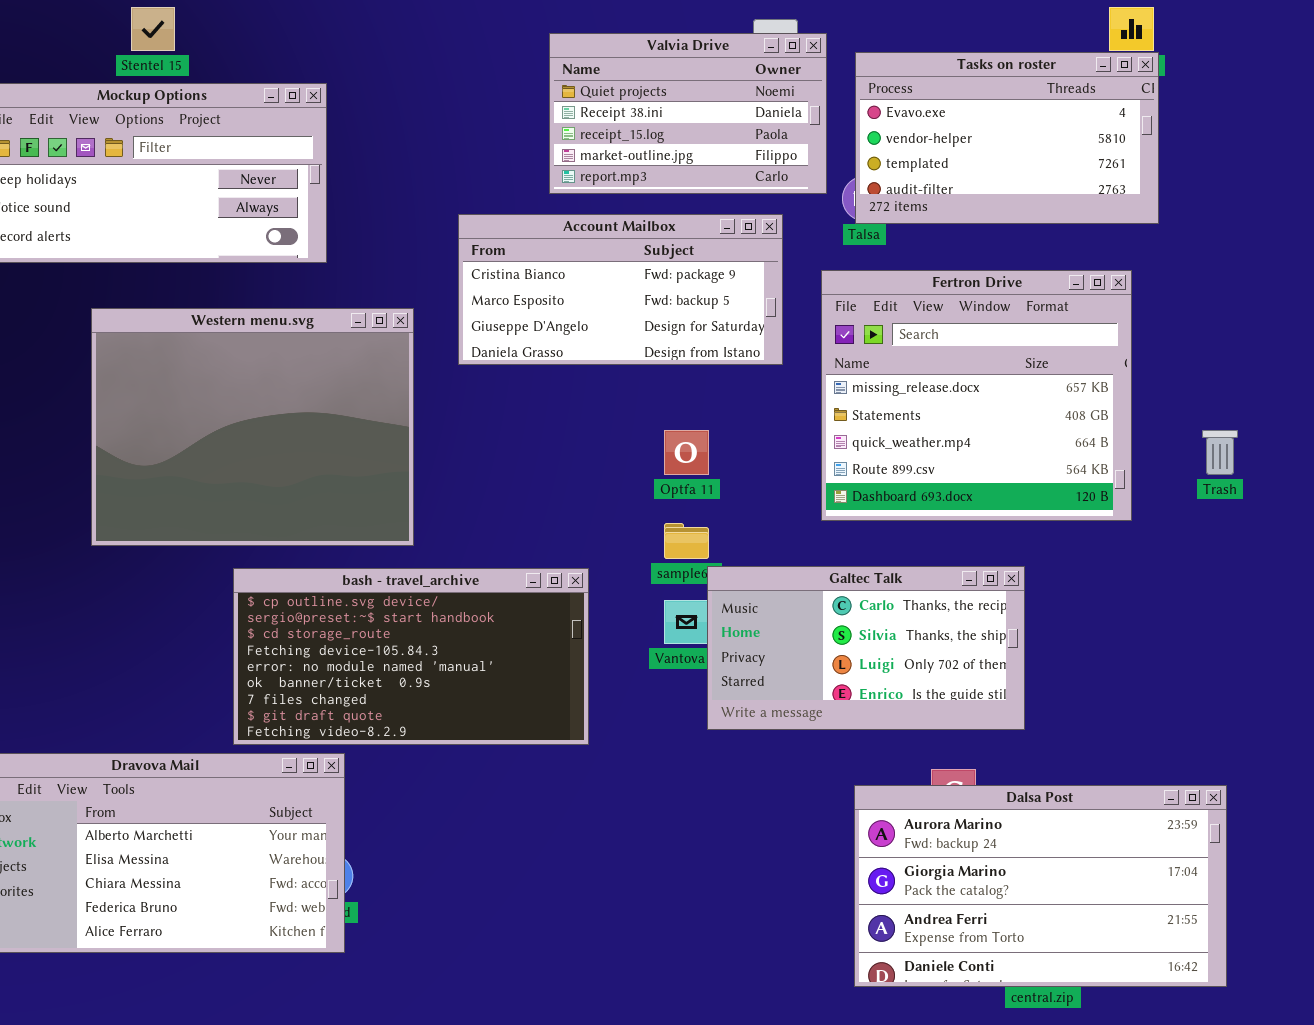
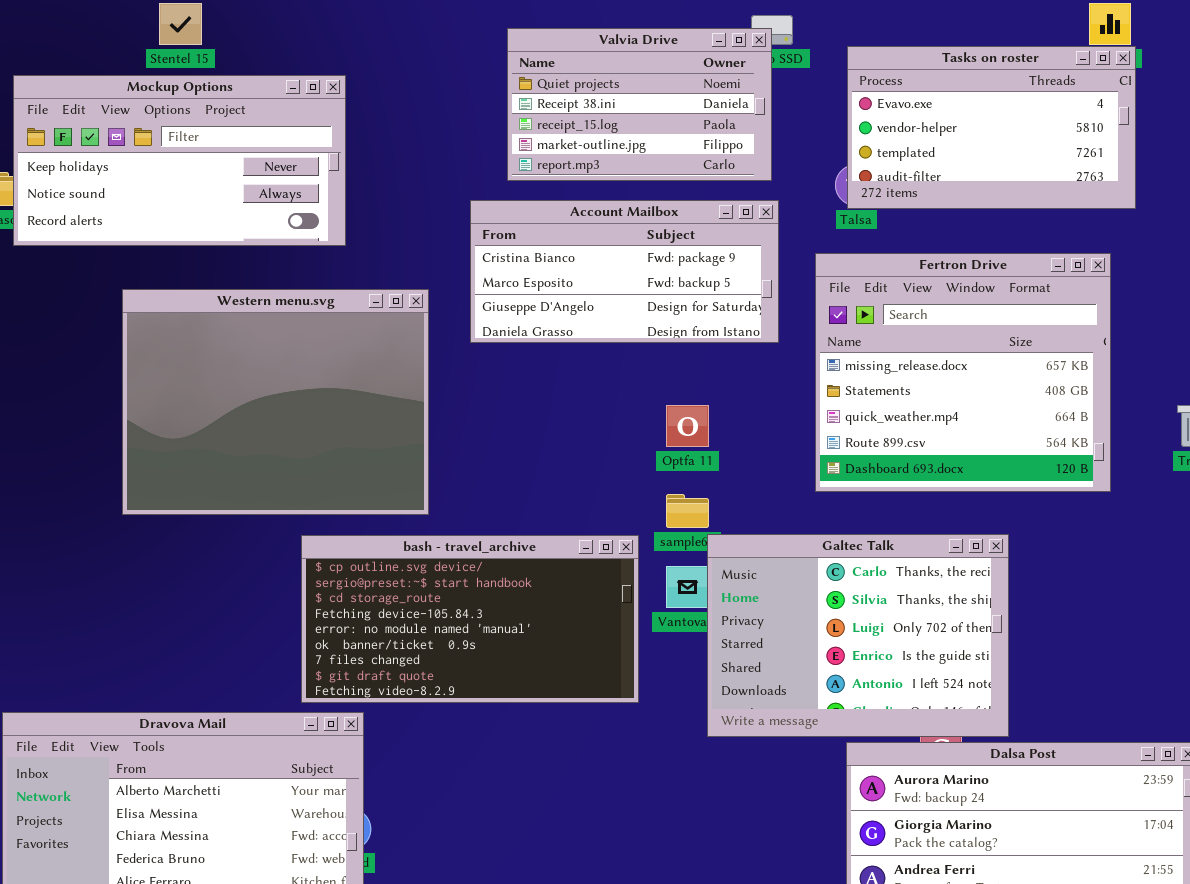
Valvia Drive: [549,33,827,194] -> [507,28,772,181], moved
Galtec Talk: [707,566,1025,730] -> [707,534,1009,737], resized
bash - travel_archive: [233,568,589,745] -> [301,535,639,703], moved

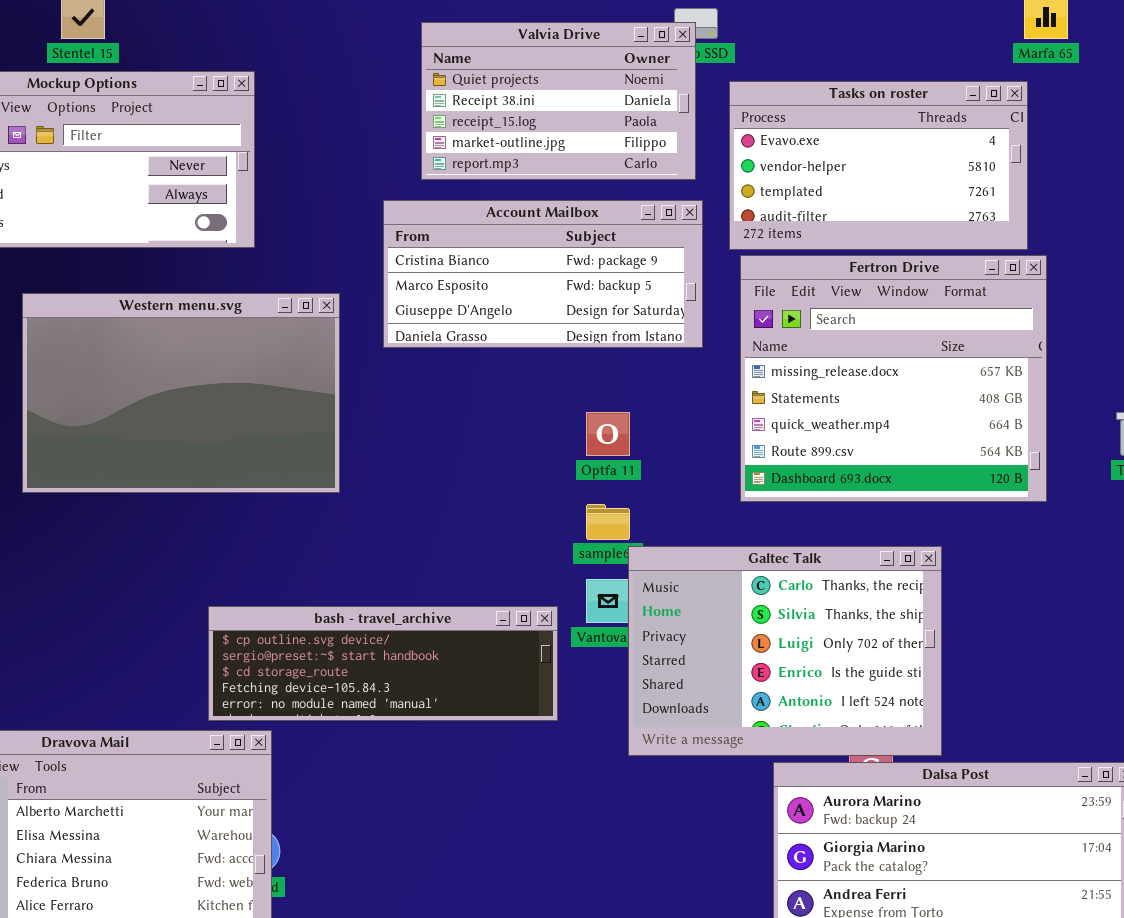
Tasks on roster: [847,46,1136,209] -> [729,81,1028,250], moved
Western menu.svg: [122,289,429,515] -> [22,293,340,493], resized
bash - travel_archive: [301,535,639,703] -> [208,606,558,721], resized

